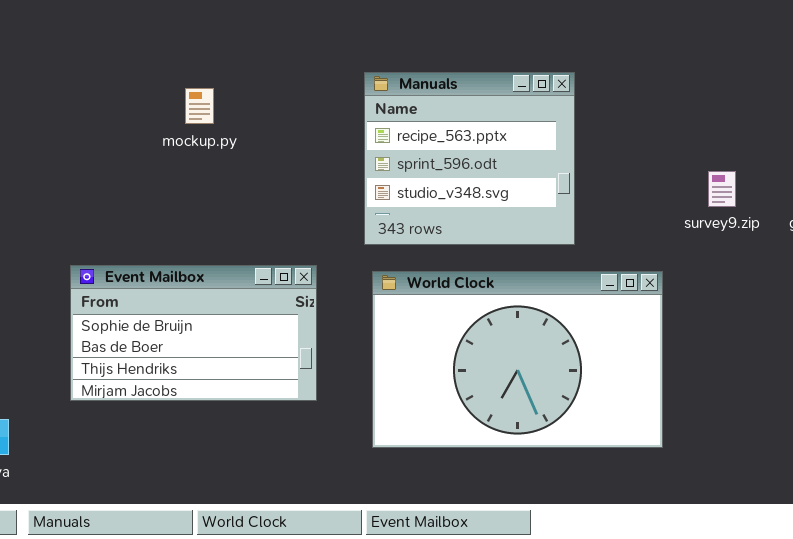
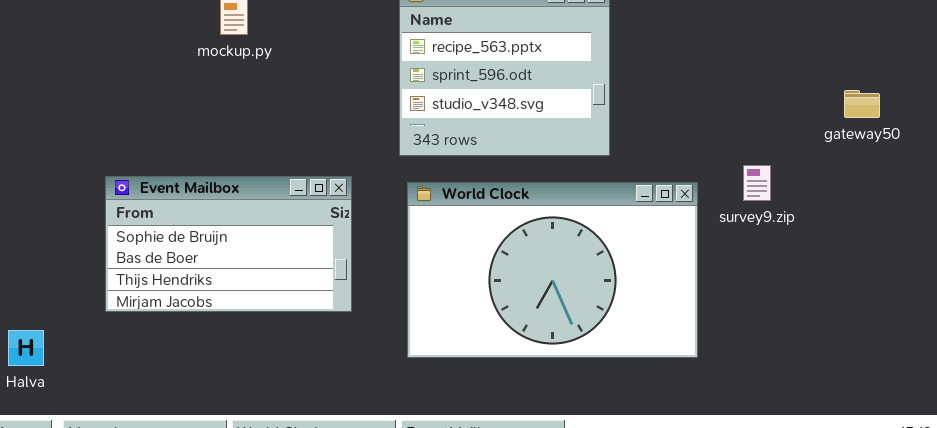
survey9.zip: [708,171,736,207] -> [743,165,771,201], moved

